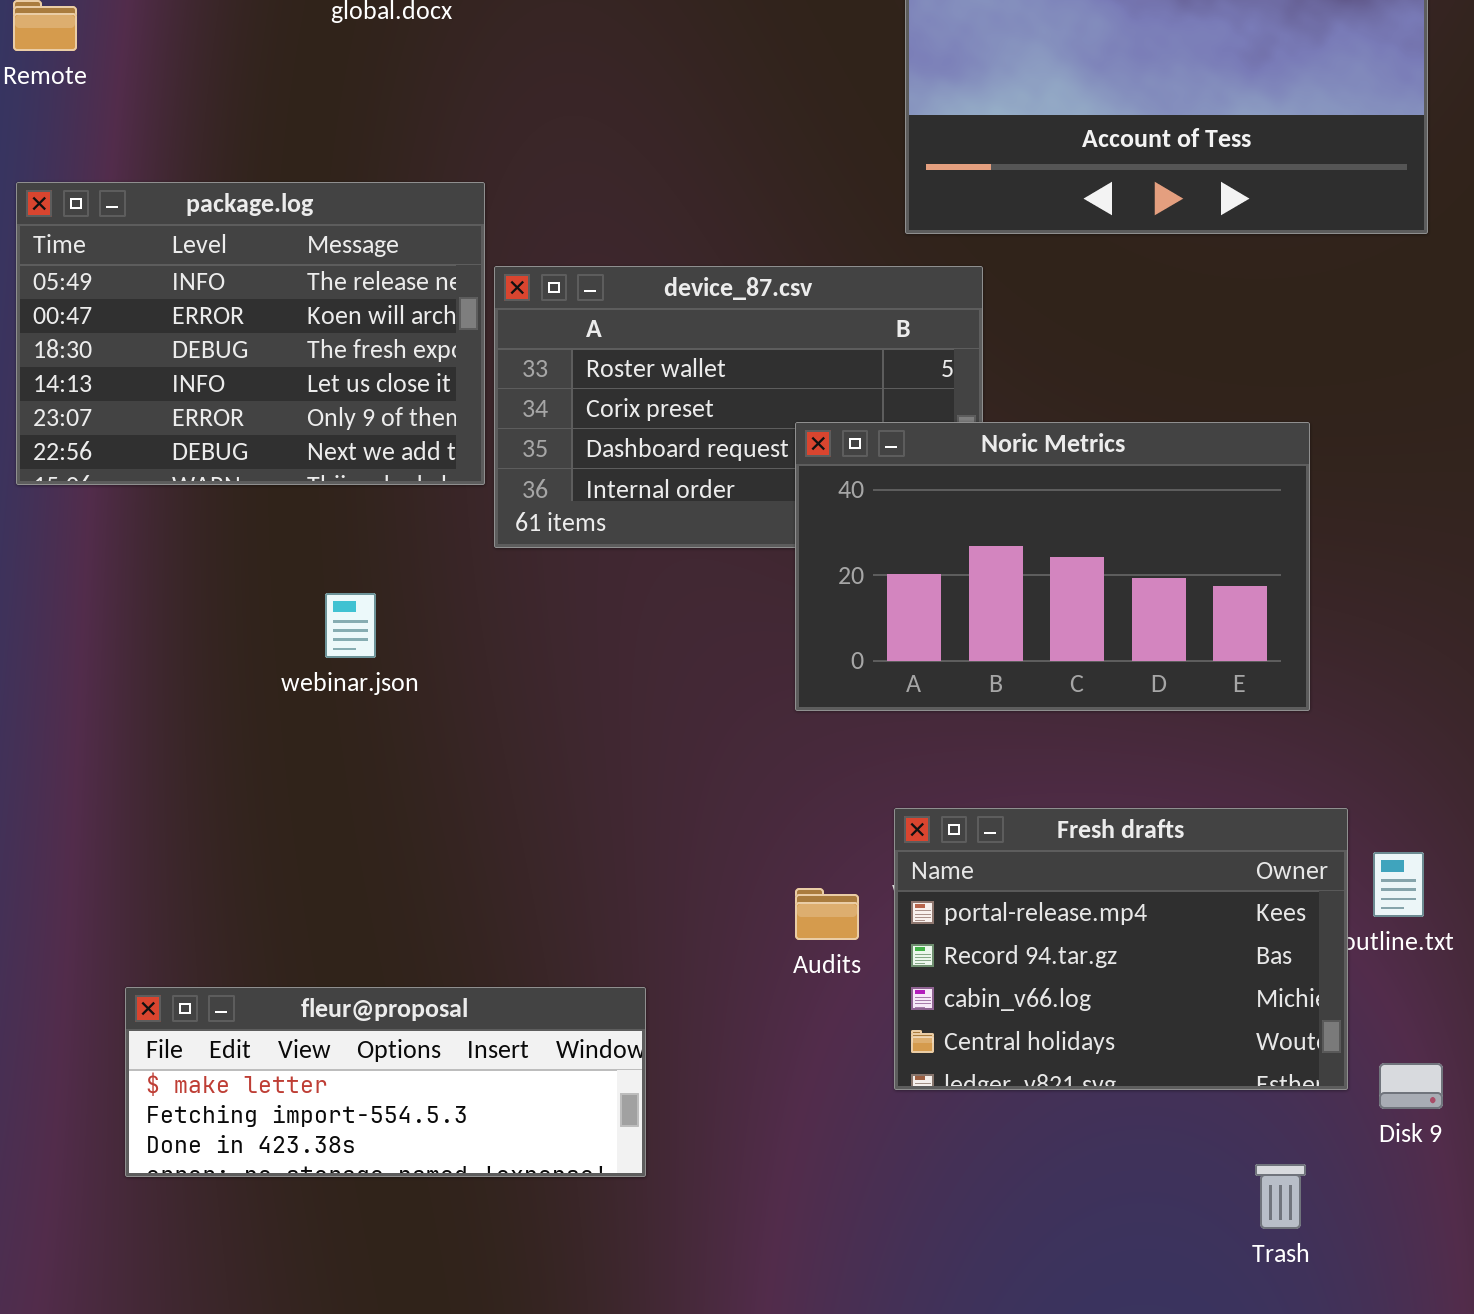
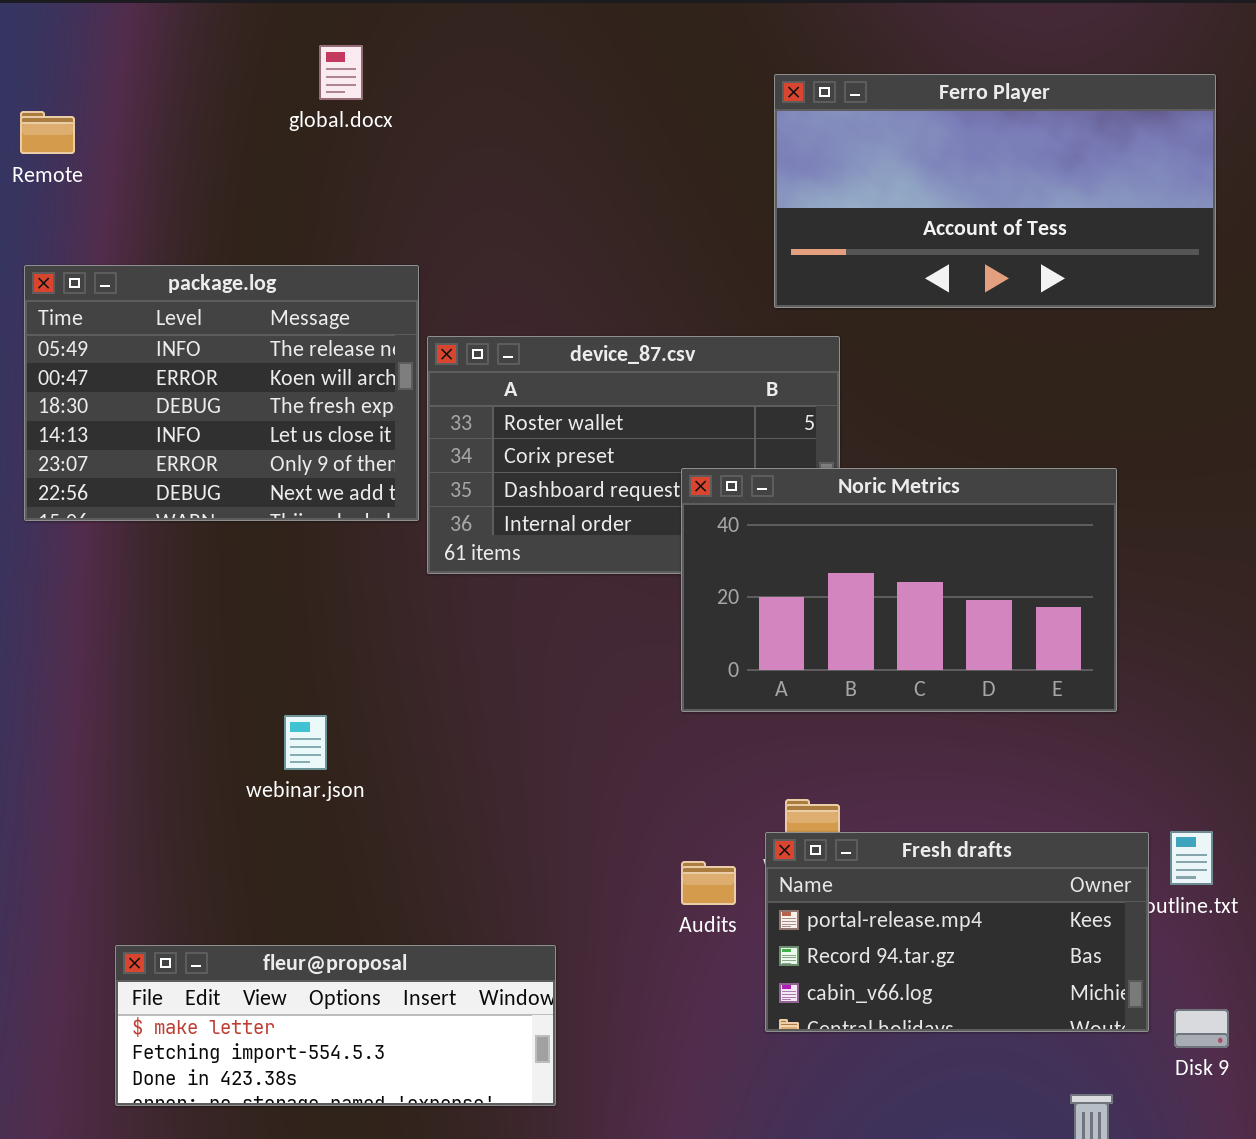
webinar.json: [325,593,376,658] -> [284,715,327,770], moved
Fresh drafts: [894,808,1348,1090] -> [765,832,1149,1032], resized

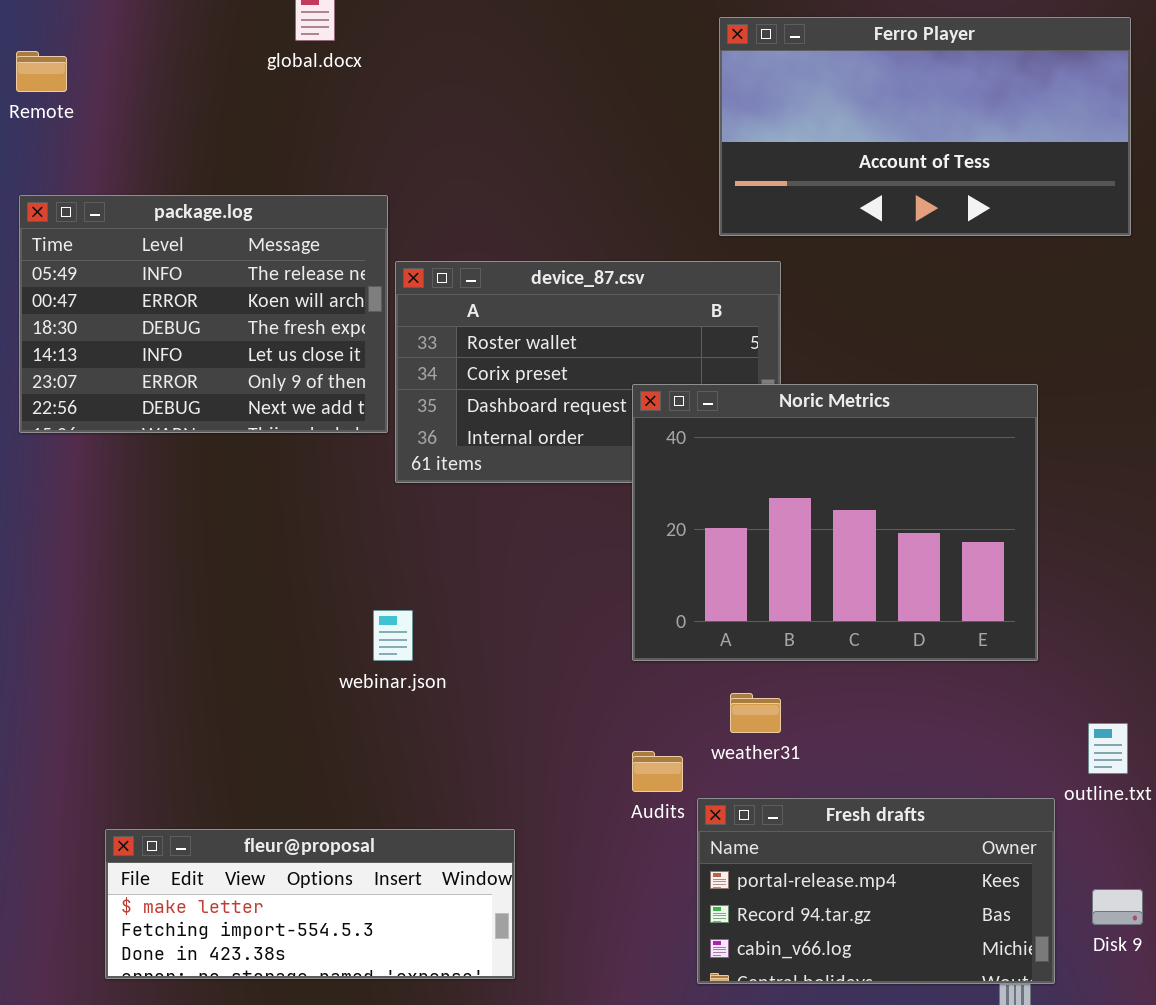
Noric Metrics: [681,468,1117,712] -> [632,384,1038,661], resized
webinar.json: [284,715,327,770] -> [373,610,413,661], moved
Fresh drafts: [765,832,1149,1032] -> [697,798,1055,984], moved

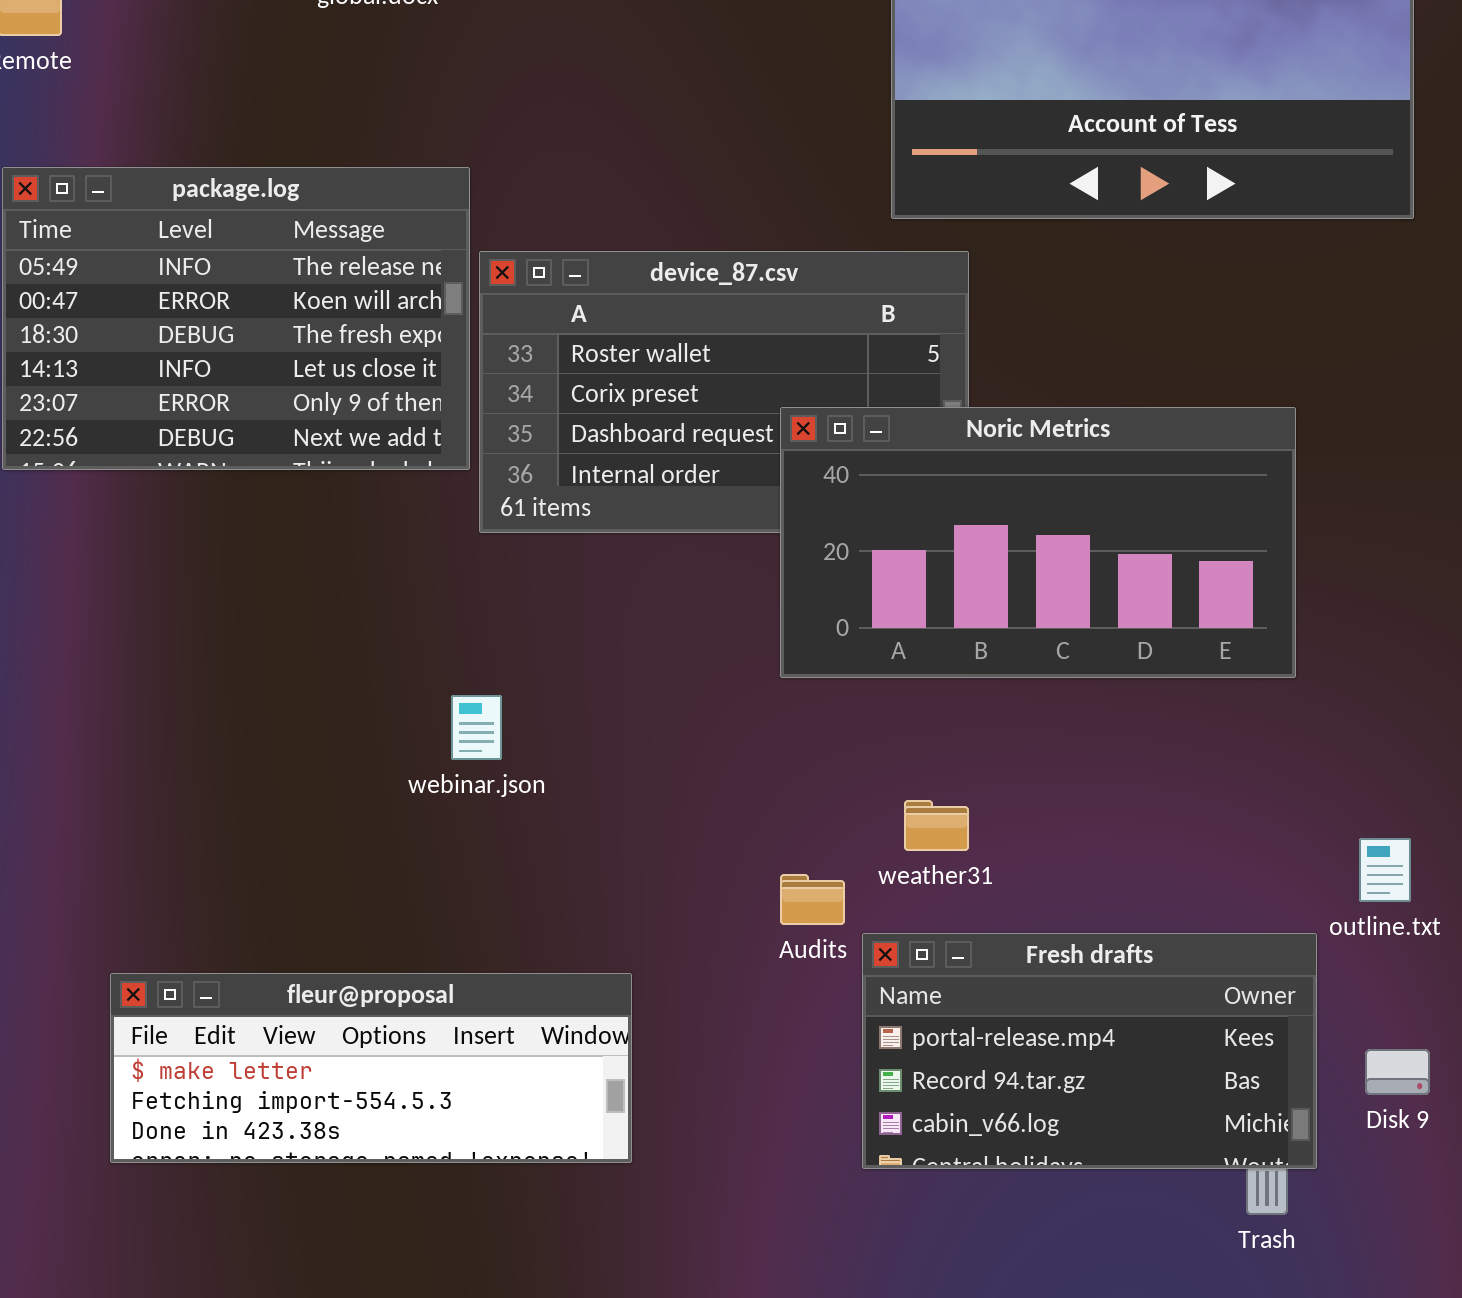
Noric Metrics: [632,384,1038,661] -> [780,407,1296,678], resized

